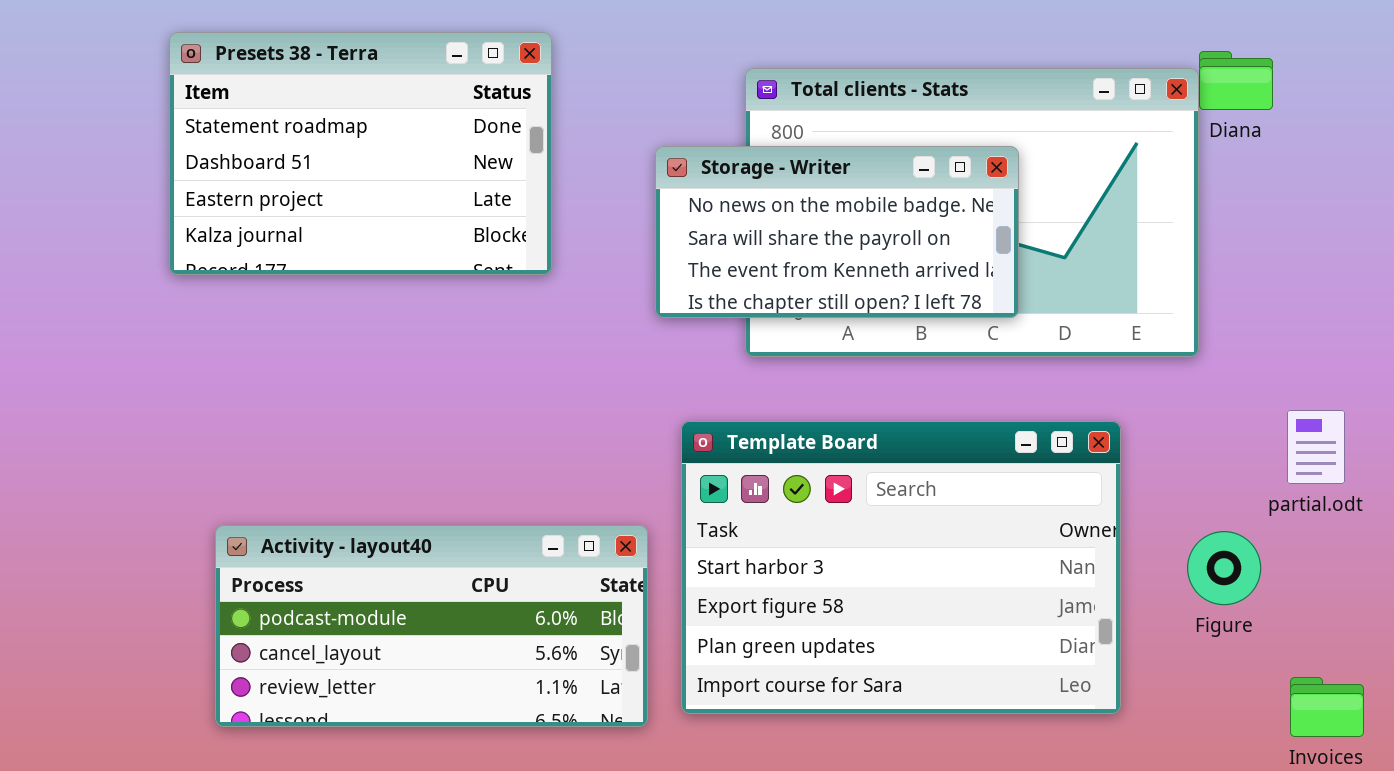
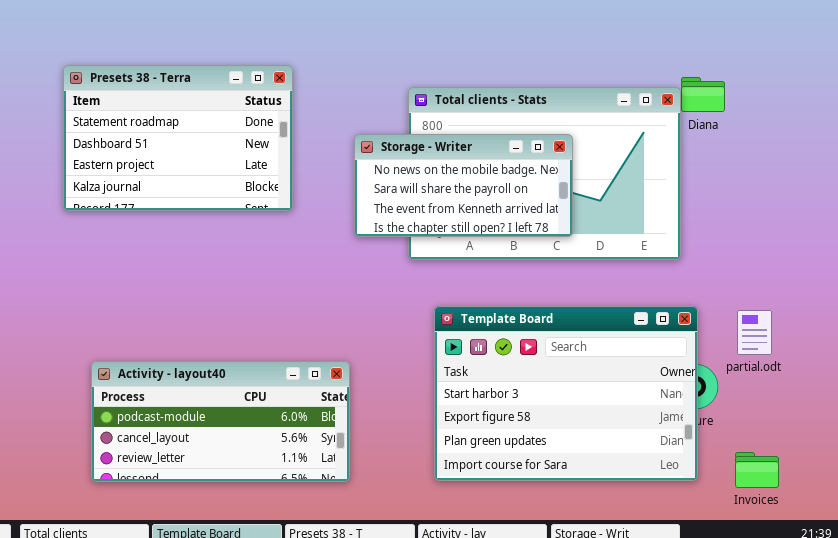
partial.odt: [1287,410,1345,484] -> [737,310,772,355], moved
Template Board: [681,421,1121,714] -> [434,306,698,481], moved

